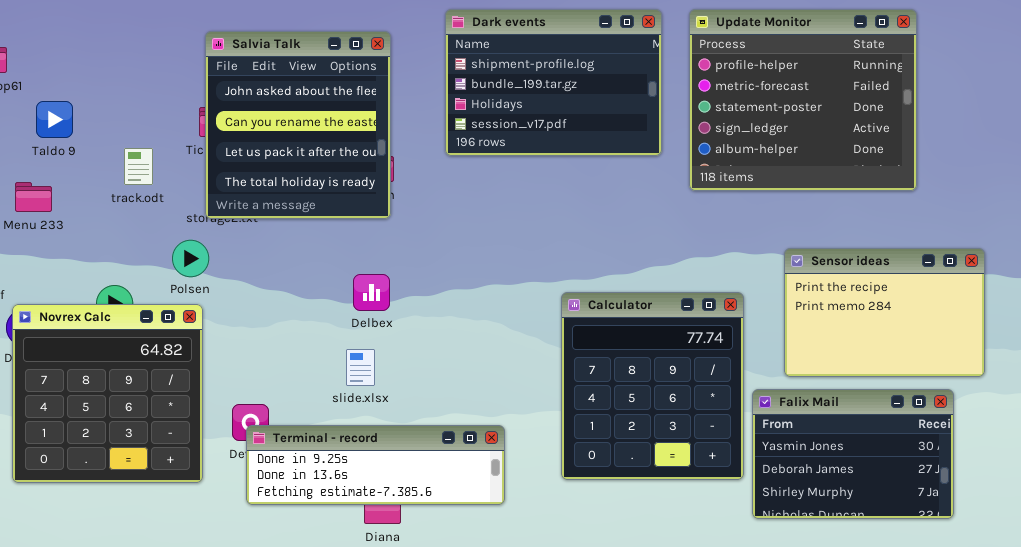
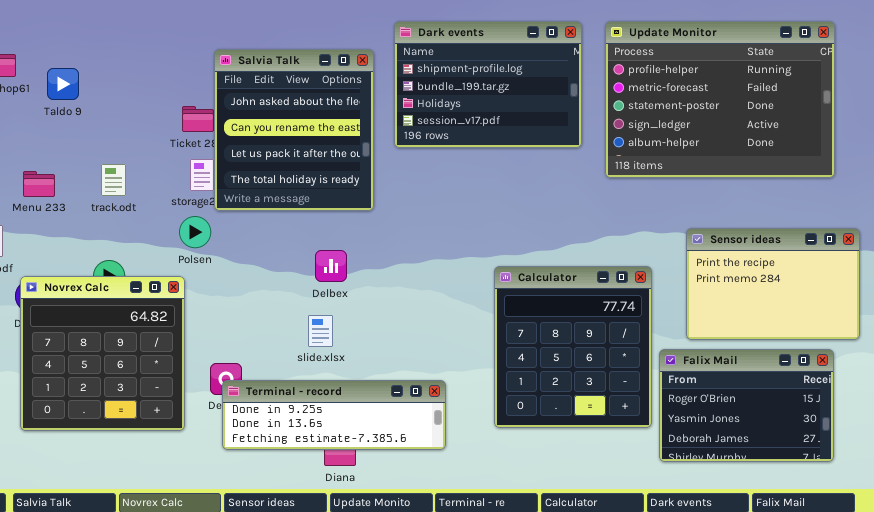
Update Monitor: [689,9,917,191] -> [605,21,835,178], resized
Salvia Talk: [205,31,391,219] -> [214,49,374,211], moved
Taldo 9: [36,101,73,138] -> [47,68,79,100], moved
track.odt: [124,148,153,185] -> [101,164,126,196], moved
Polsen: [172,240,209,277] -> [179,216,211,248], moved
Falix Mail: [752,389,954,519] -> [659,349,834,462], scrolled up 1 row

